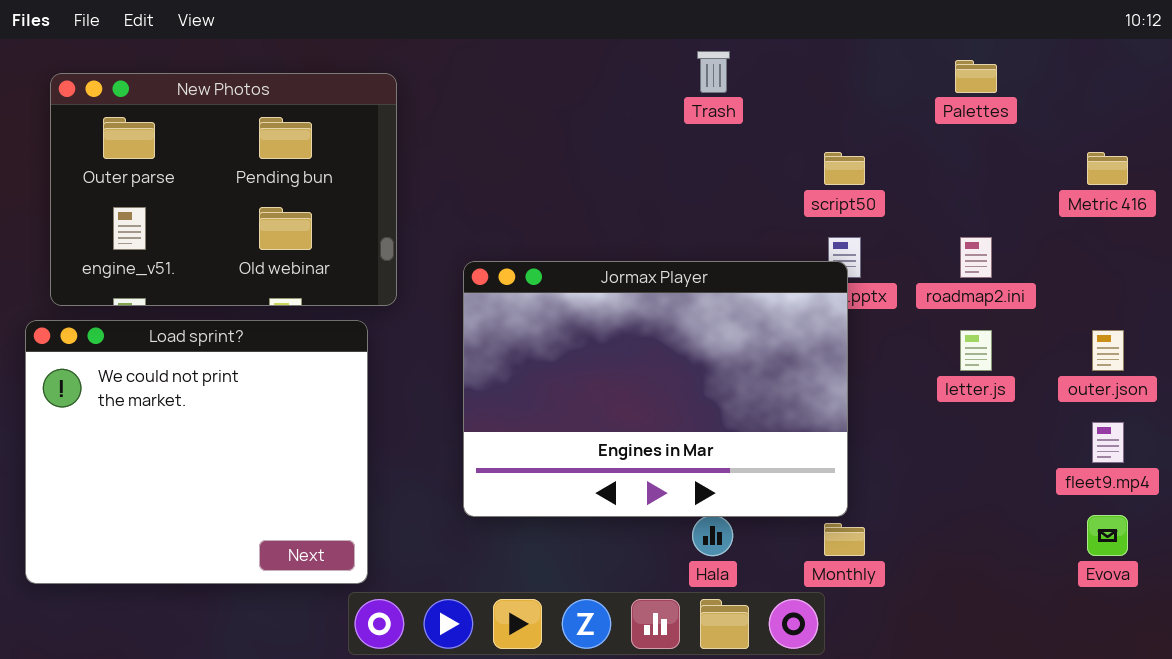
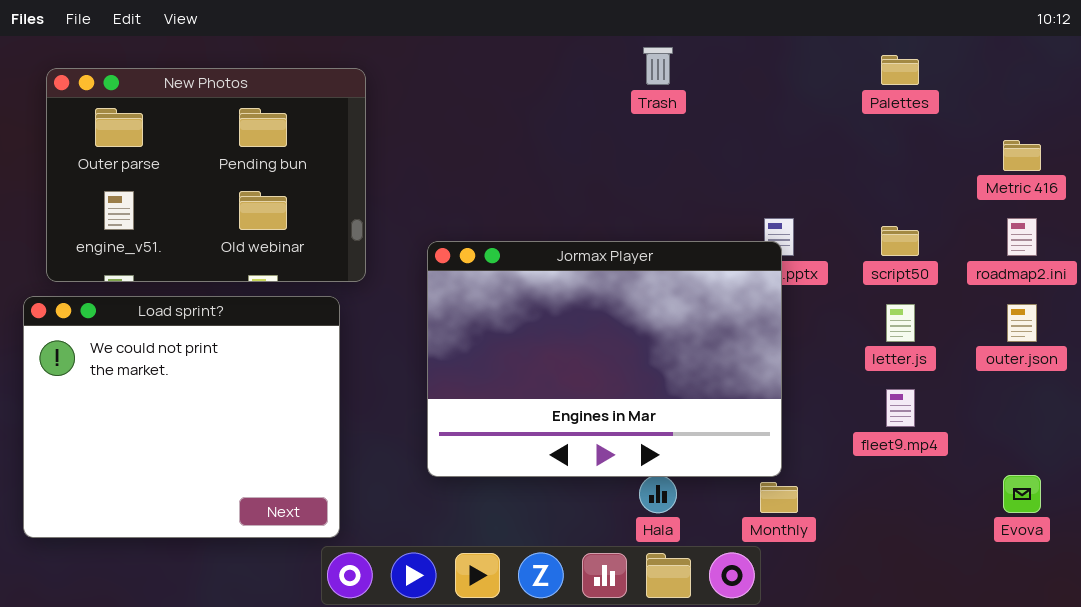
script50: [824,152,865,185] -> [881,226,919,256], moved
roadmap2.ini: [960,237,992,278] -> [1007,218,1037,256], moved
fleet9.mp4: [1092,422,1124,463] -> [886,389,915,427], moved

